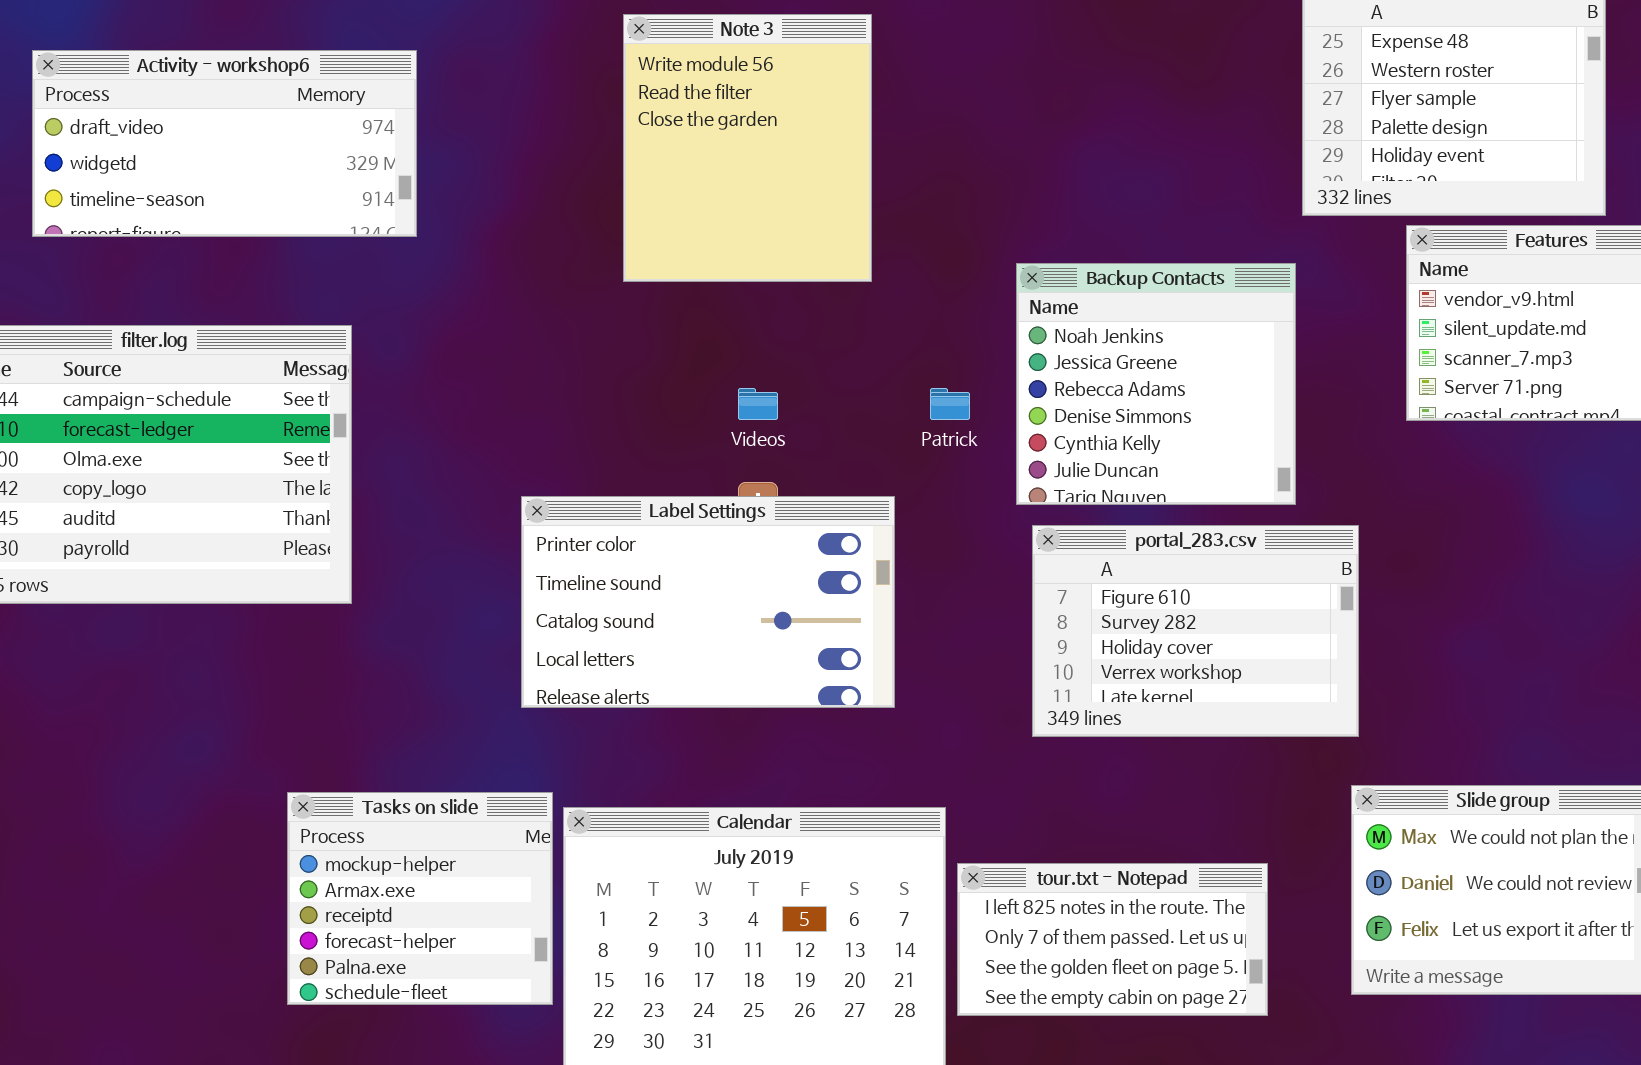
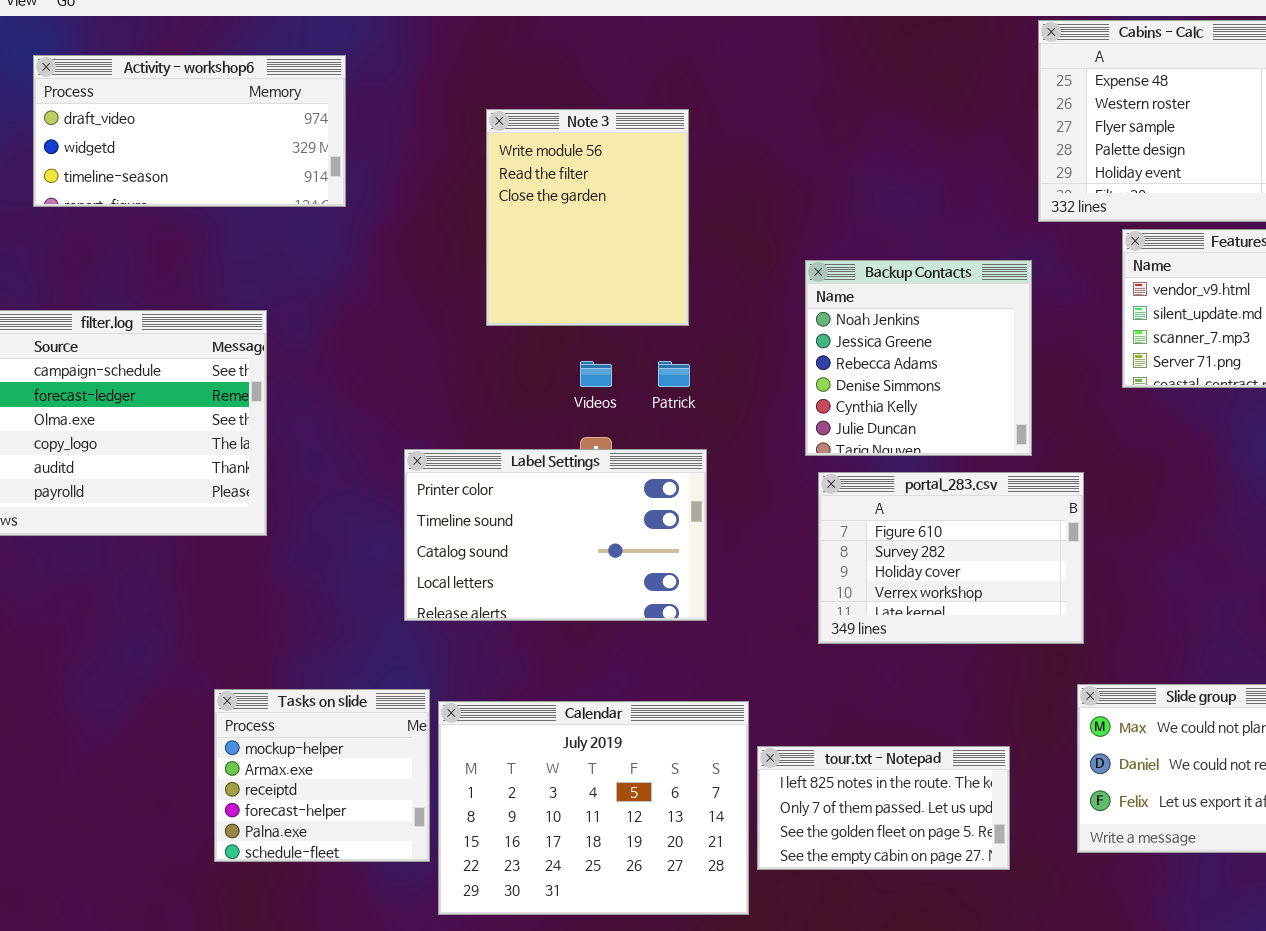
Note 3: [623,14,872,282] -> [486,109,689,326], moved
Activity - workshop6: [32,50,417,237] -> [33,55,346,207], moved
Patrick: [930,388,970,420] -> [658,361,690,387], moved

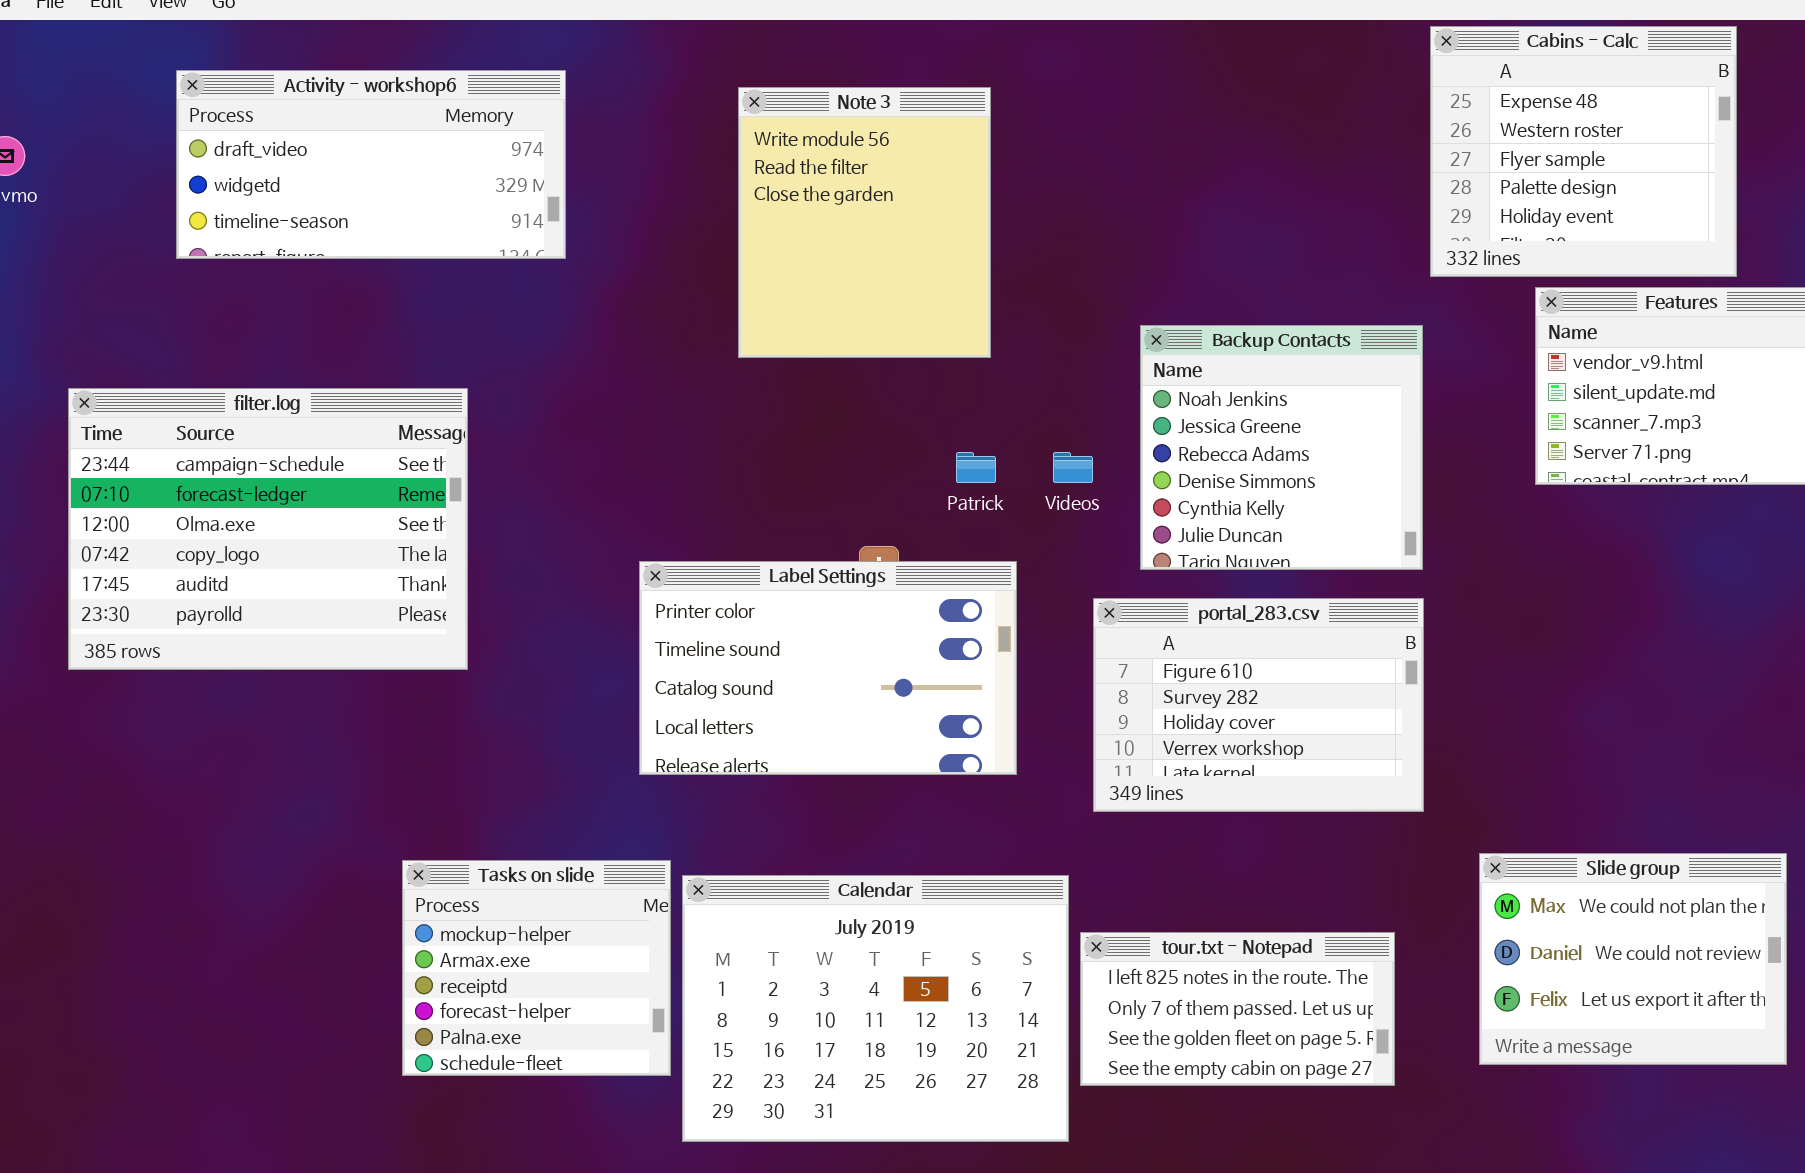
Note 3: [486,109,689,326] -> [738,87,991,358], moved
Videos: [580,361,612,387] -> [1053,452,1093,483], moved
portal_283.csv: [818,472,1084,644] -> [1093,598,1424,812], moved

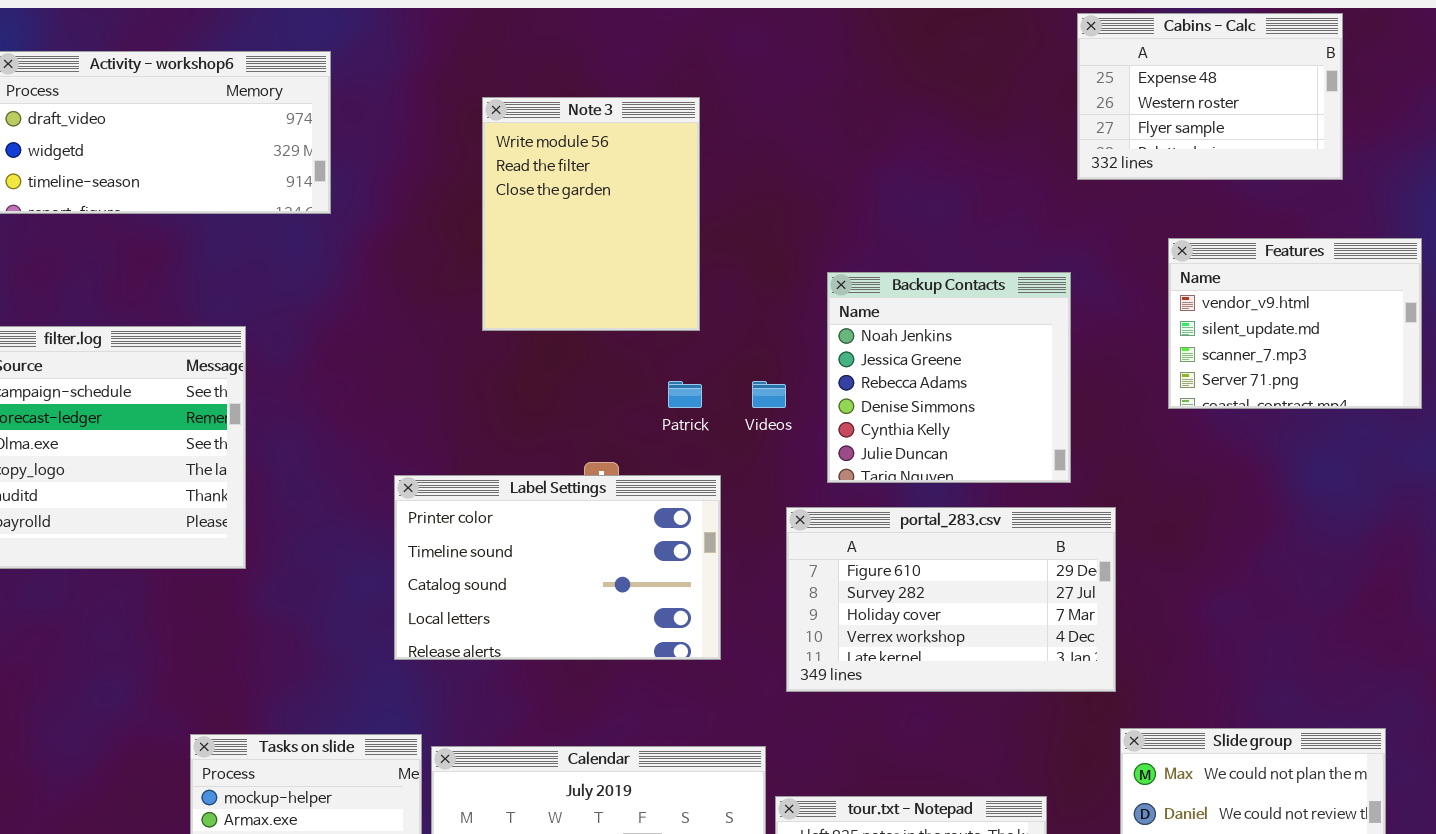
Cabins - Calc: [1430,26,1737,277] -> [1077,13,1343,180], resized
Note 3: [738,87,991,358] -> [482,97,700,331], moved
portal_283.csv: [1093,598,1424,812] -> [786,507,1116,692], resized

